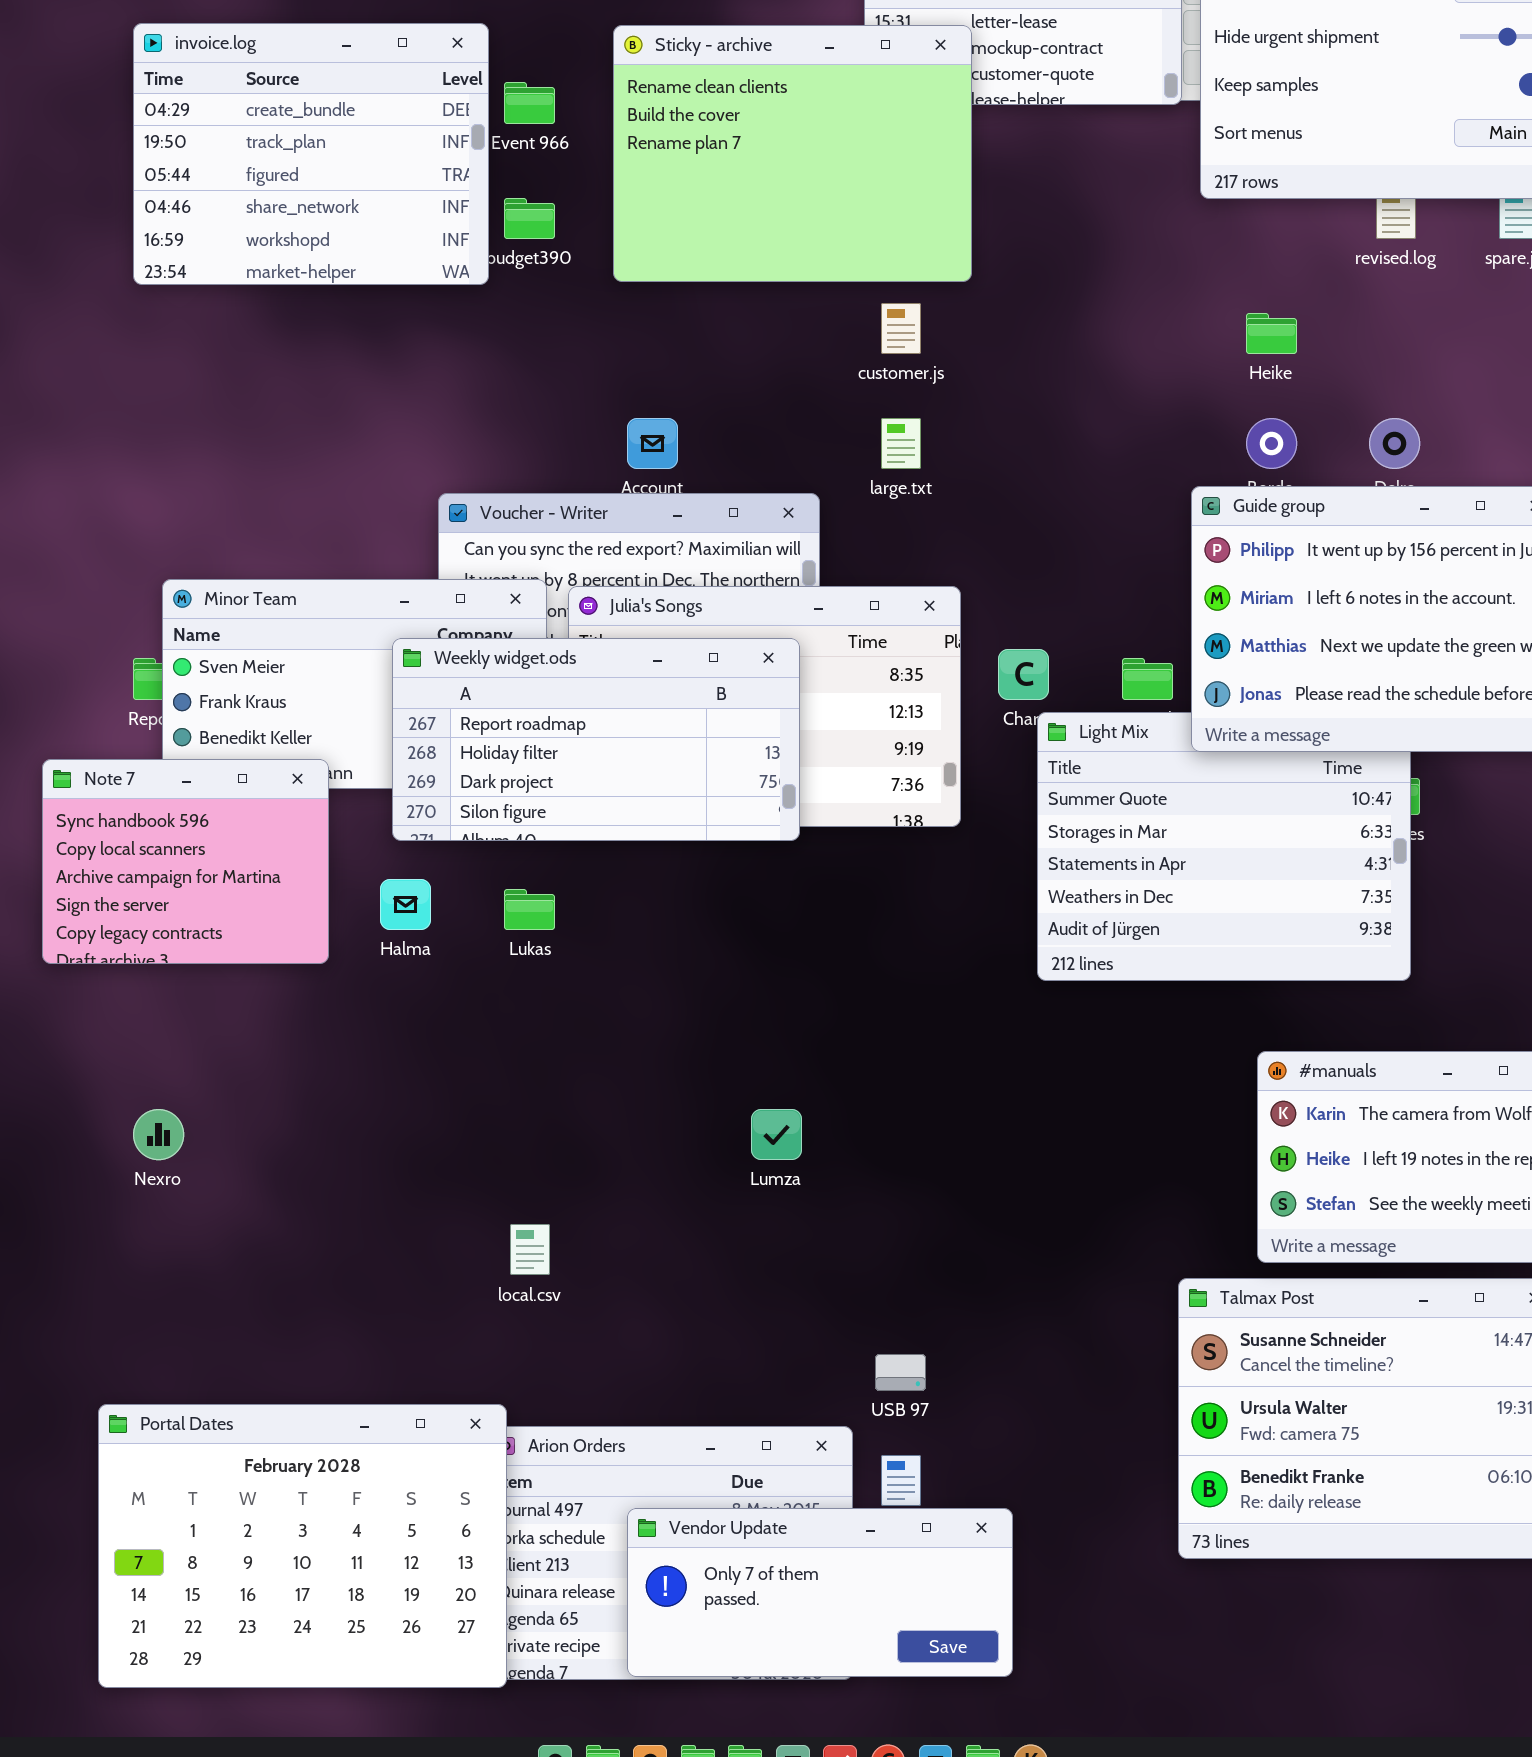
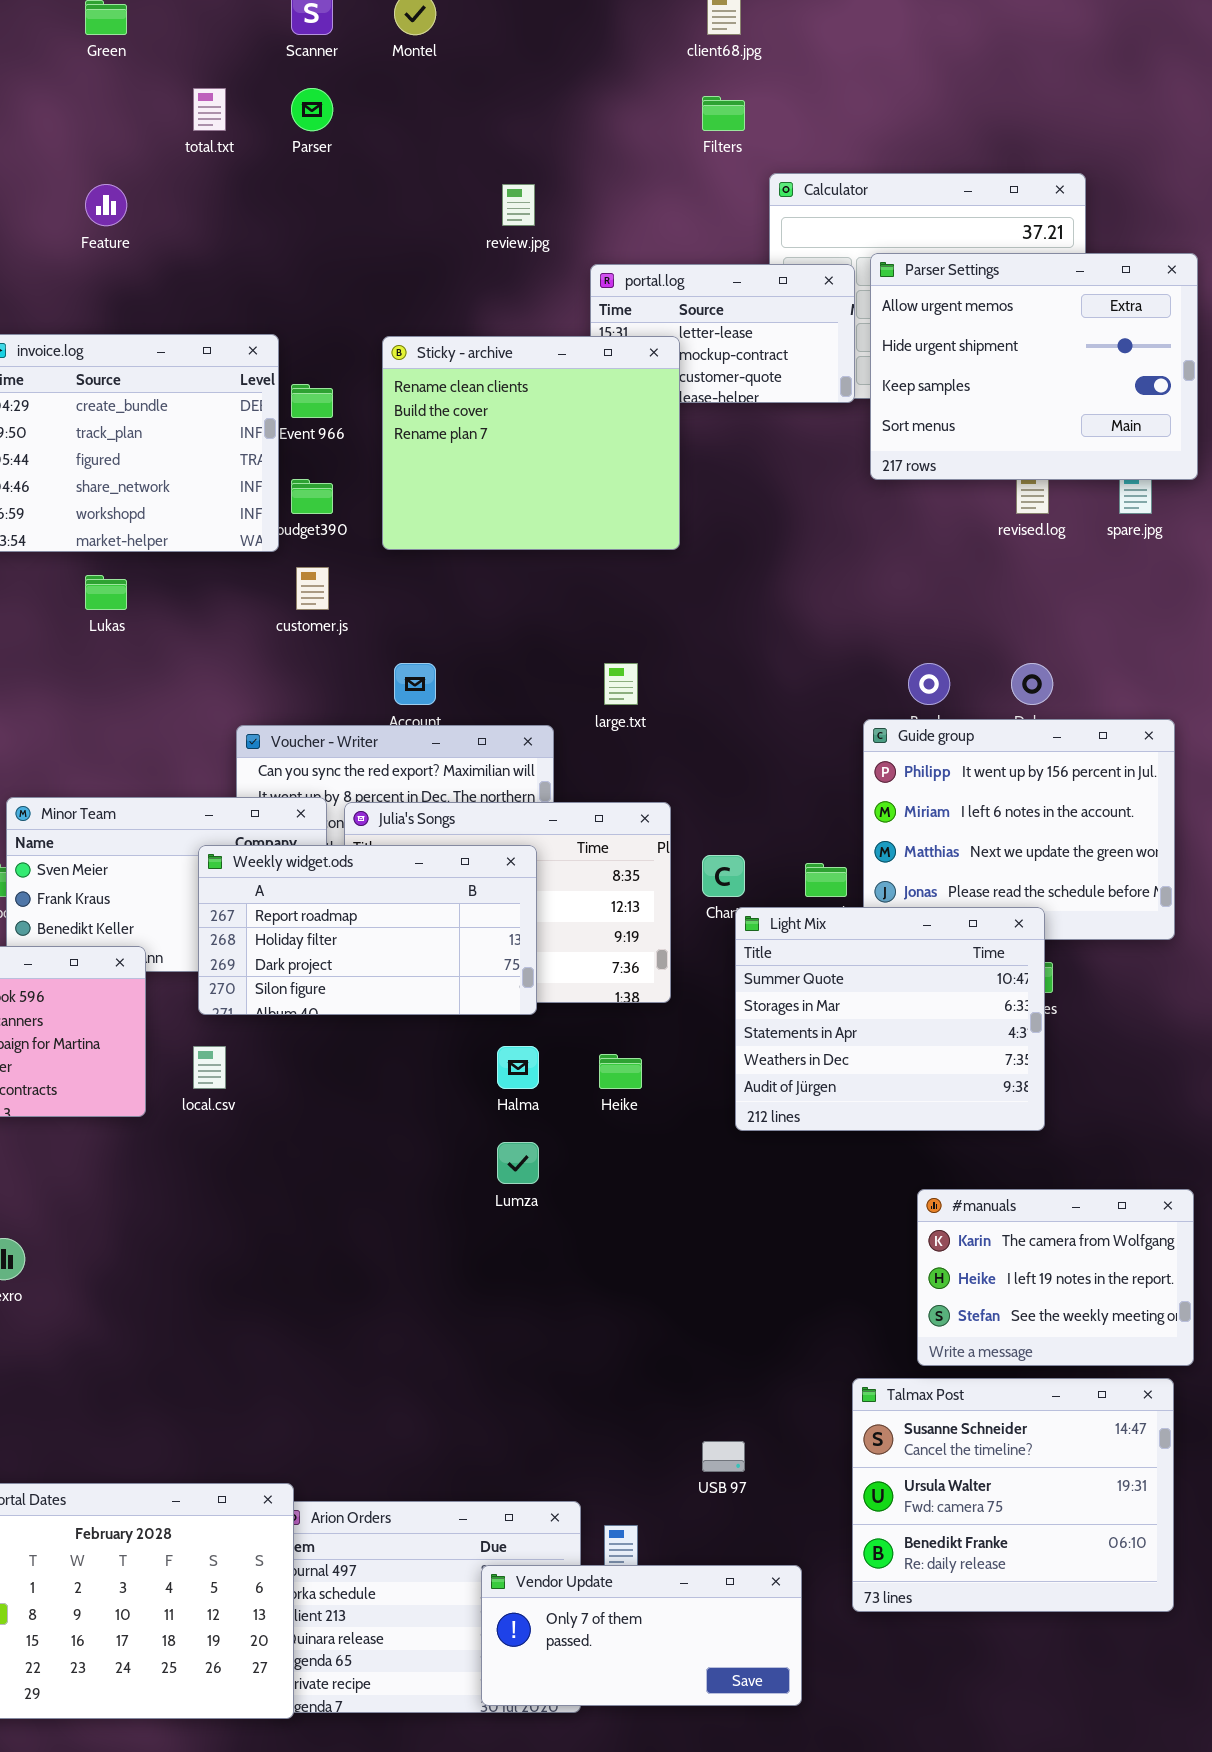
customer.js: [881,303,921,354] -> [296,567,329,610], moved
Heike: [1246,313,1297,354] -> [599,1054,642,1089], moved
Light Mix: [1037,712,1411,981] -> [735,907,1045,1131], raised
Halma: [380,879,431,930] -> [497,1046,539,1089], moved
Lukas: [504,889,555,930] -> [85,575,127,610], moved
Lumza: [751,1109,802,1160] -> [497,1142,539,1184], moved
local.csv: [510,1224,550,1275] -> [193,1046,226,1089], moved
USB 97: [875,1354,926,1391] -> [702,1441,745,1472], moved
Vendor Update: [627,1508,1013,1677] -> [481,1565,802,1706], moved

